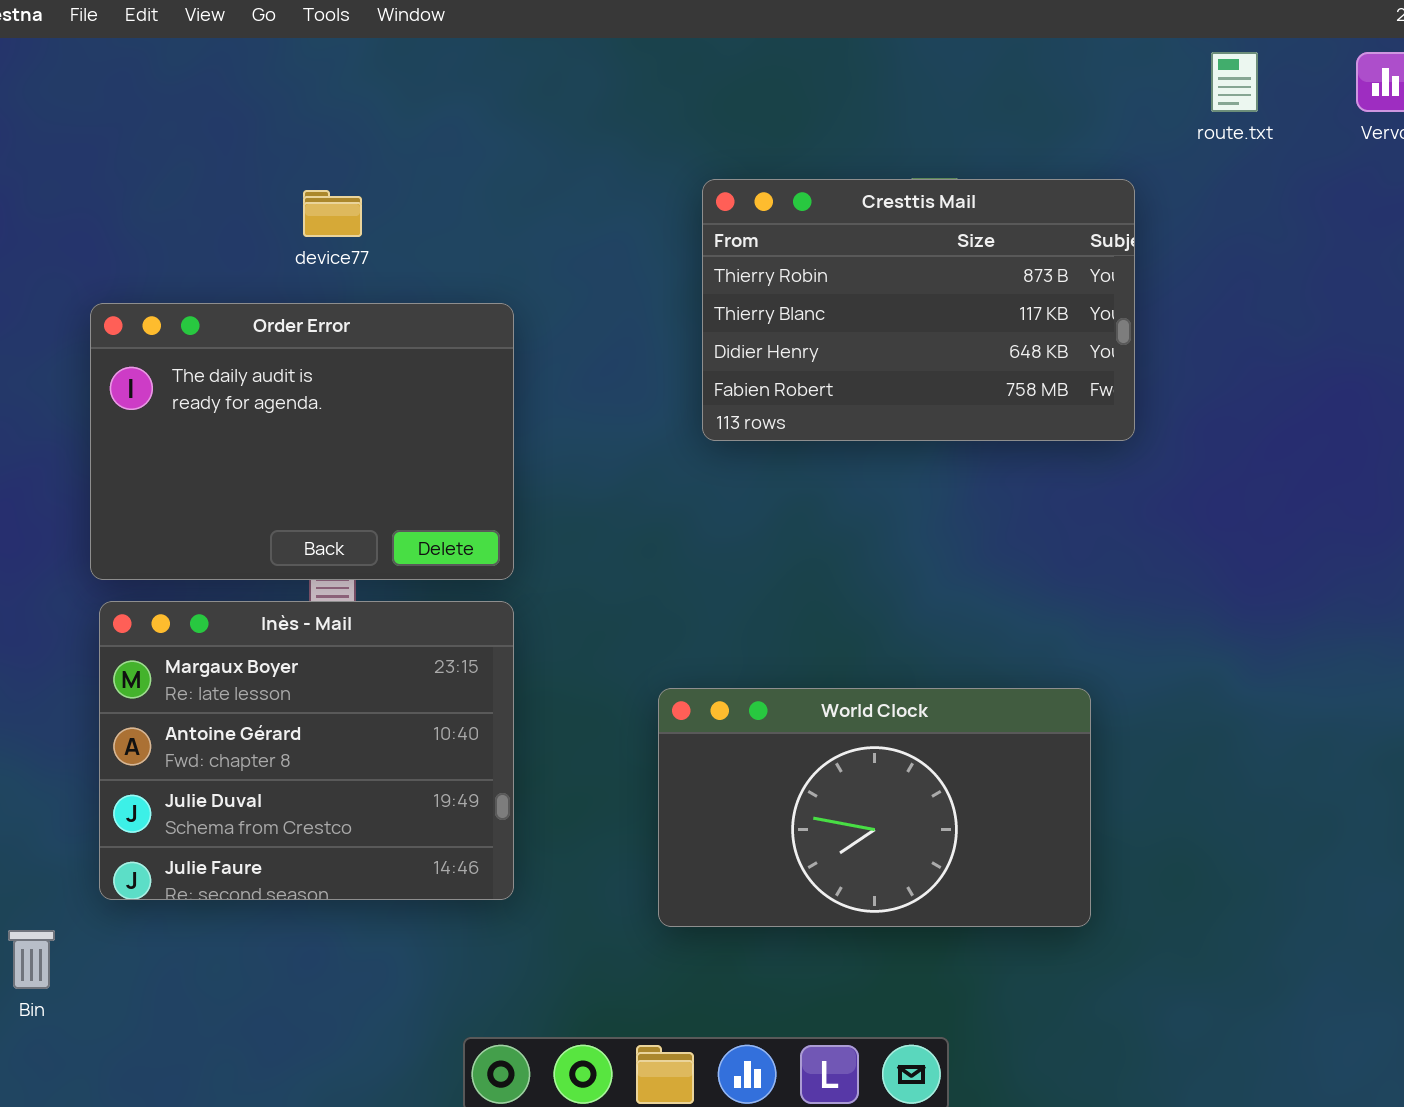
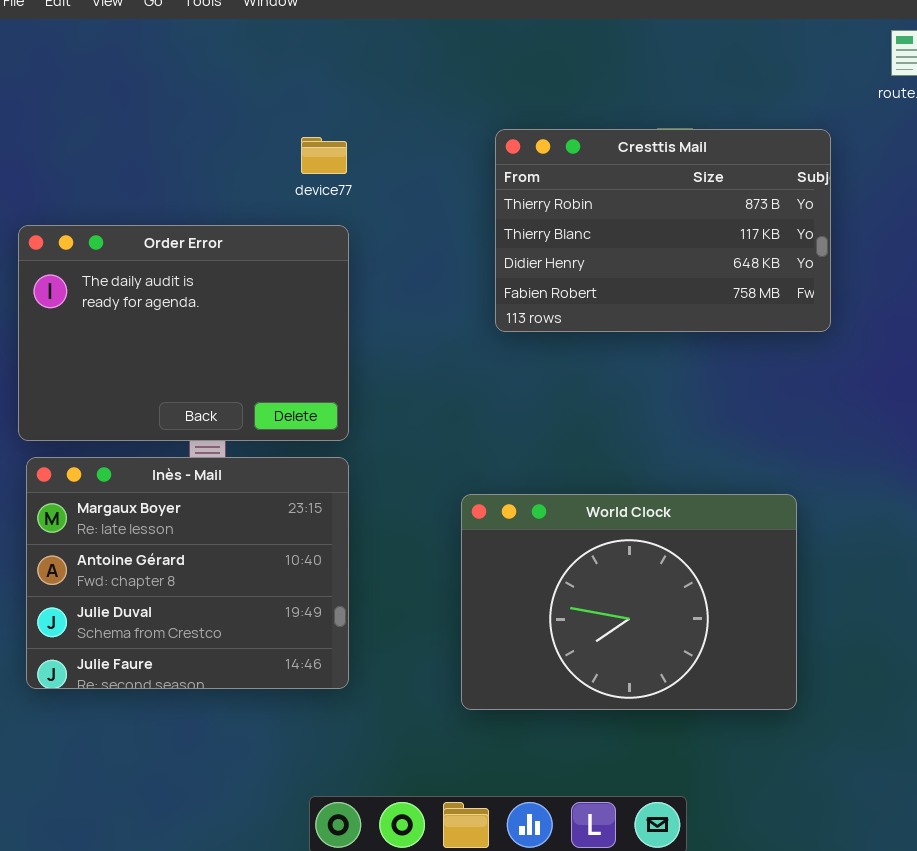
device77: [303,190,362,237] -> [301,137,347,174], moved
World Clock: [658,688,1091,927] -> [461,494,797,710], resized

